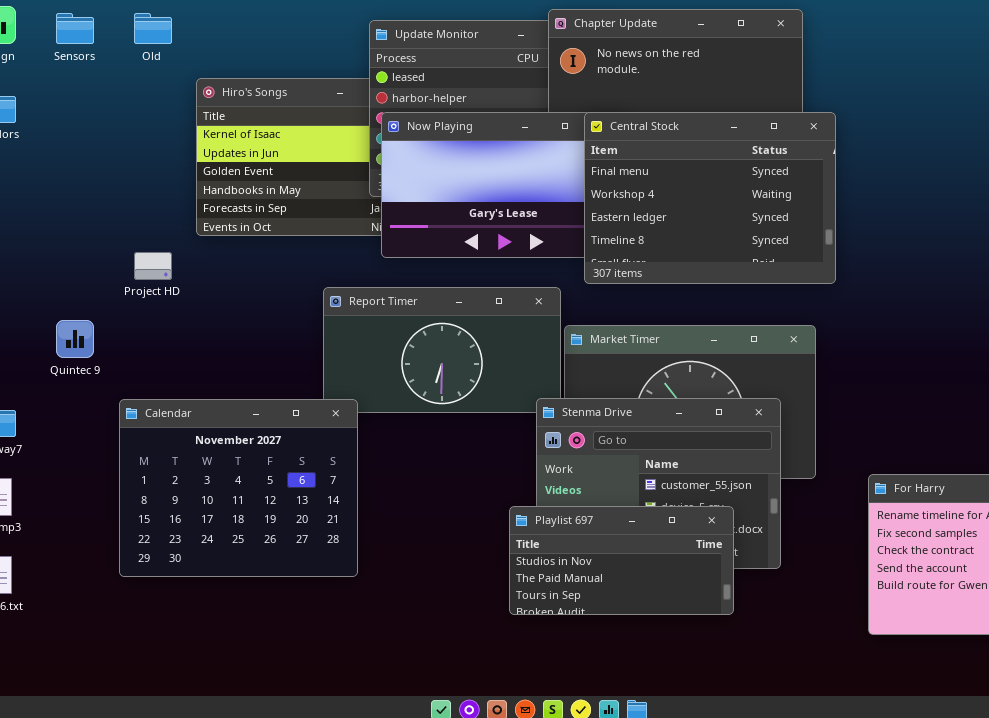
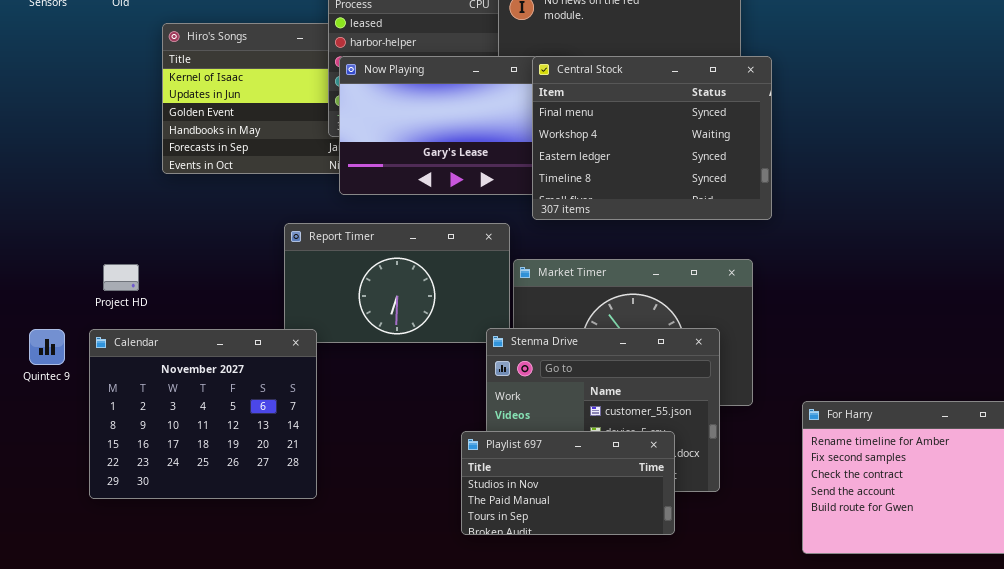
Project HD: [134,252,172,280] -> [103,264,139,291], moved
Quintec 9: [56,320,94,358] -> [29,329,65,365], moved

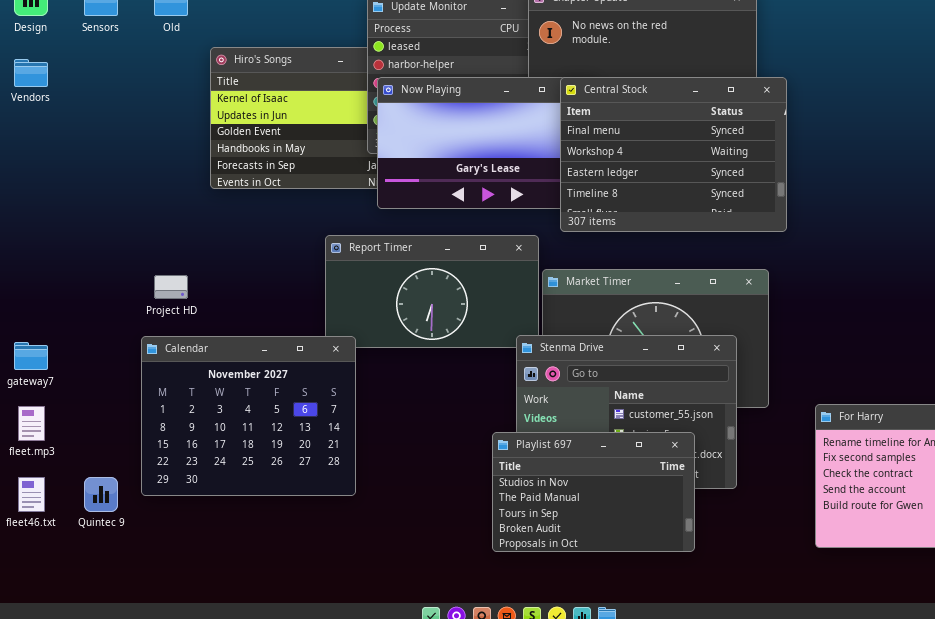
Quintec 9: [29,329,65,365] -> [84,477,118,512], moved
Playlist 697: [461,431,675,535] -> [492,432,695,552], resized

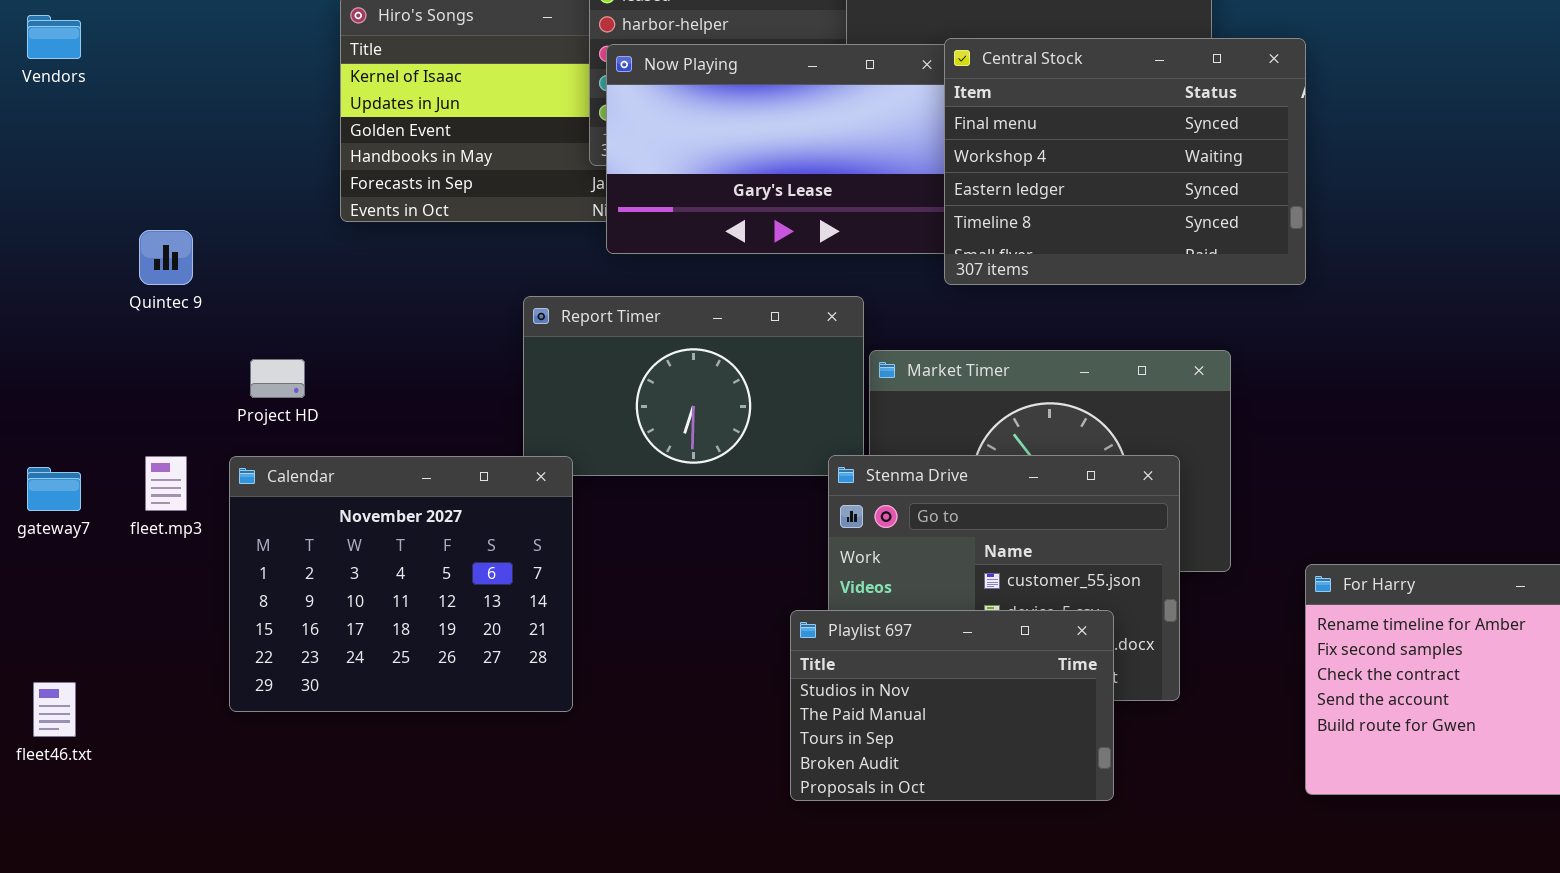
Central Stock: [560,77,787,232] -> [944,38,1306,285], moved
fleet.mp3: [18,406,45,441] -> [145,456,187,511], moved
Quintec 9: [84,477,118,512] -> [139,230,193,285], moved

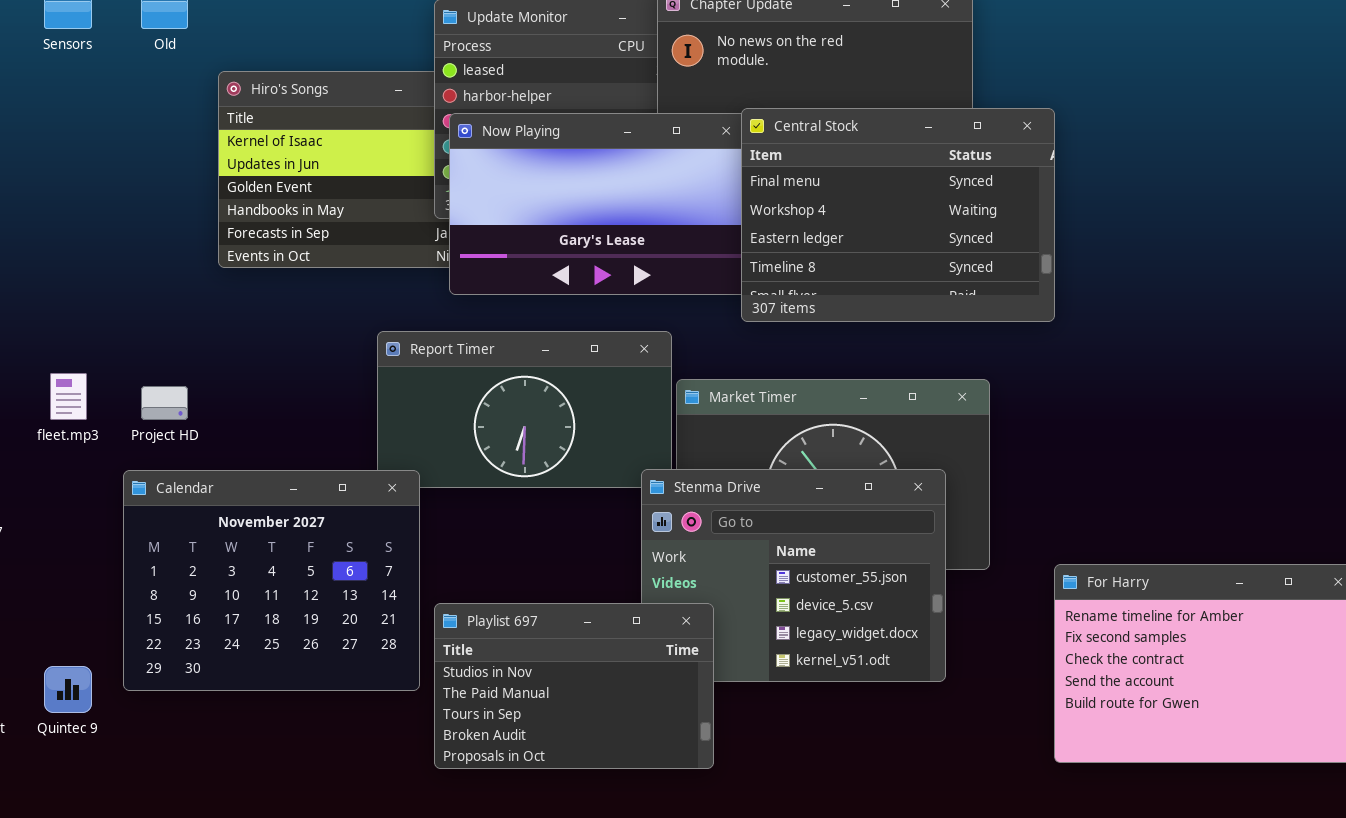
Quintec 9: [139,230,193,285] -> [44,666,92,713], moved
fleet.mp3: [145,456,187,511] -> [50,373,87,420], moved
Playlist 697: [790,610,1114,801] -> [434,603,714,769], moved

